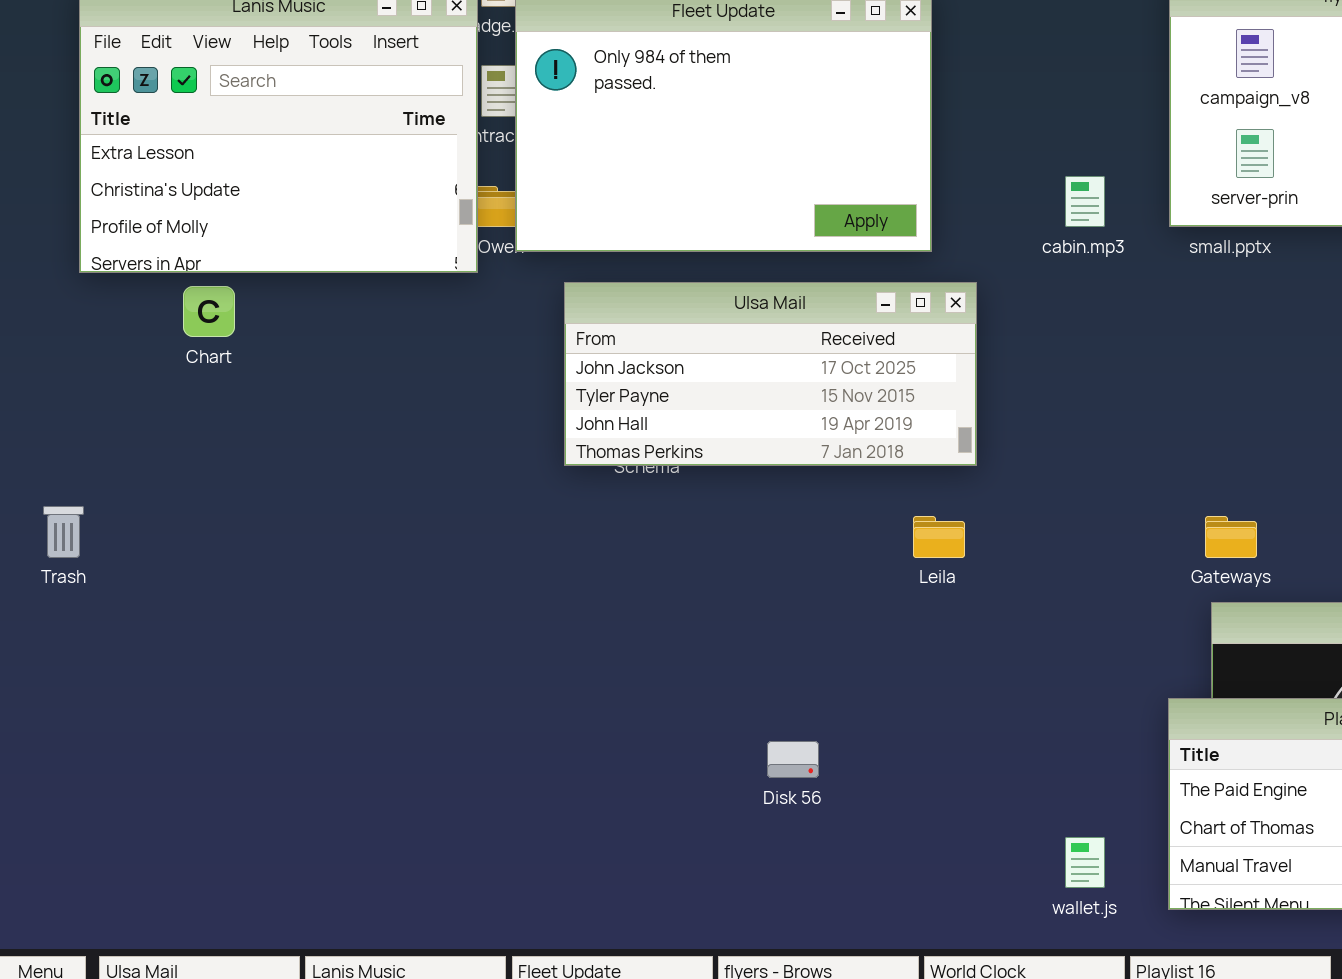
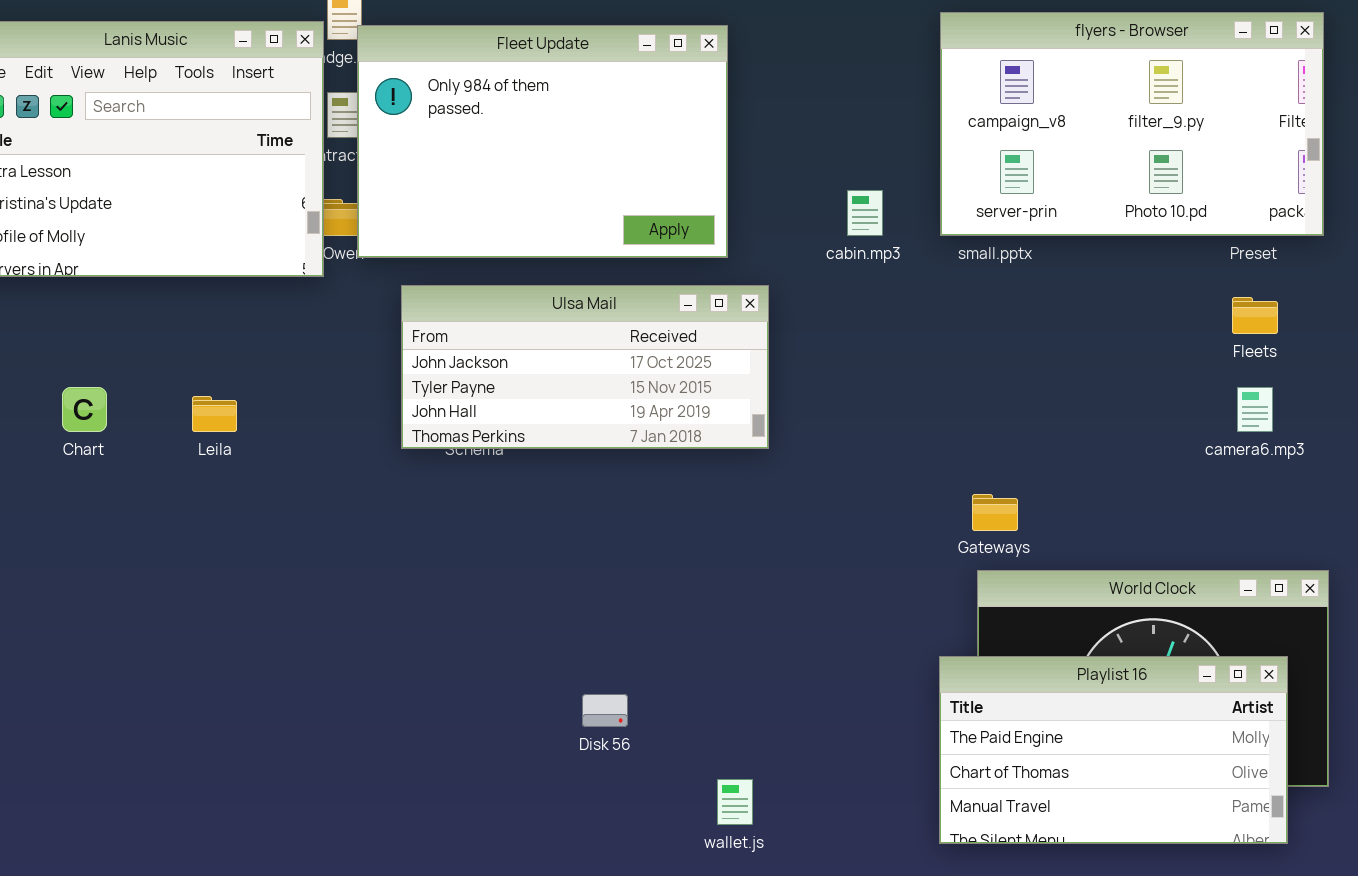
Chart: [183,286,235,337] -> [62,387,107,432], moved
Leila: [913,516,965,558] -> [192,396,237,432], moved
wallet.js: [1065,837,1105,888] -> [717,779,753,825], moved

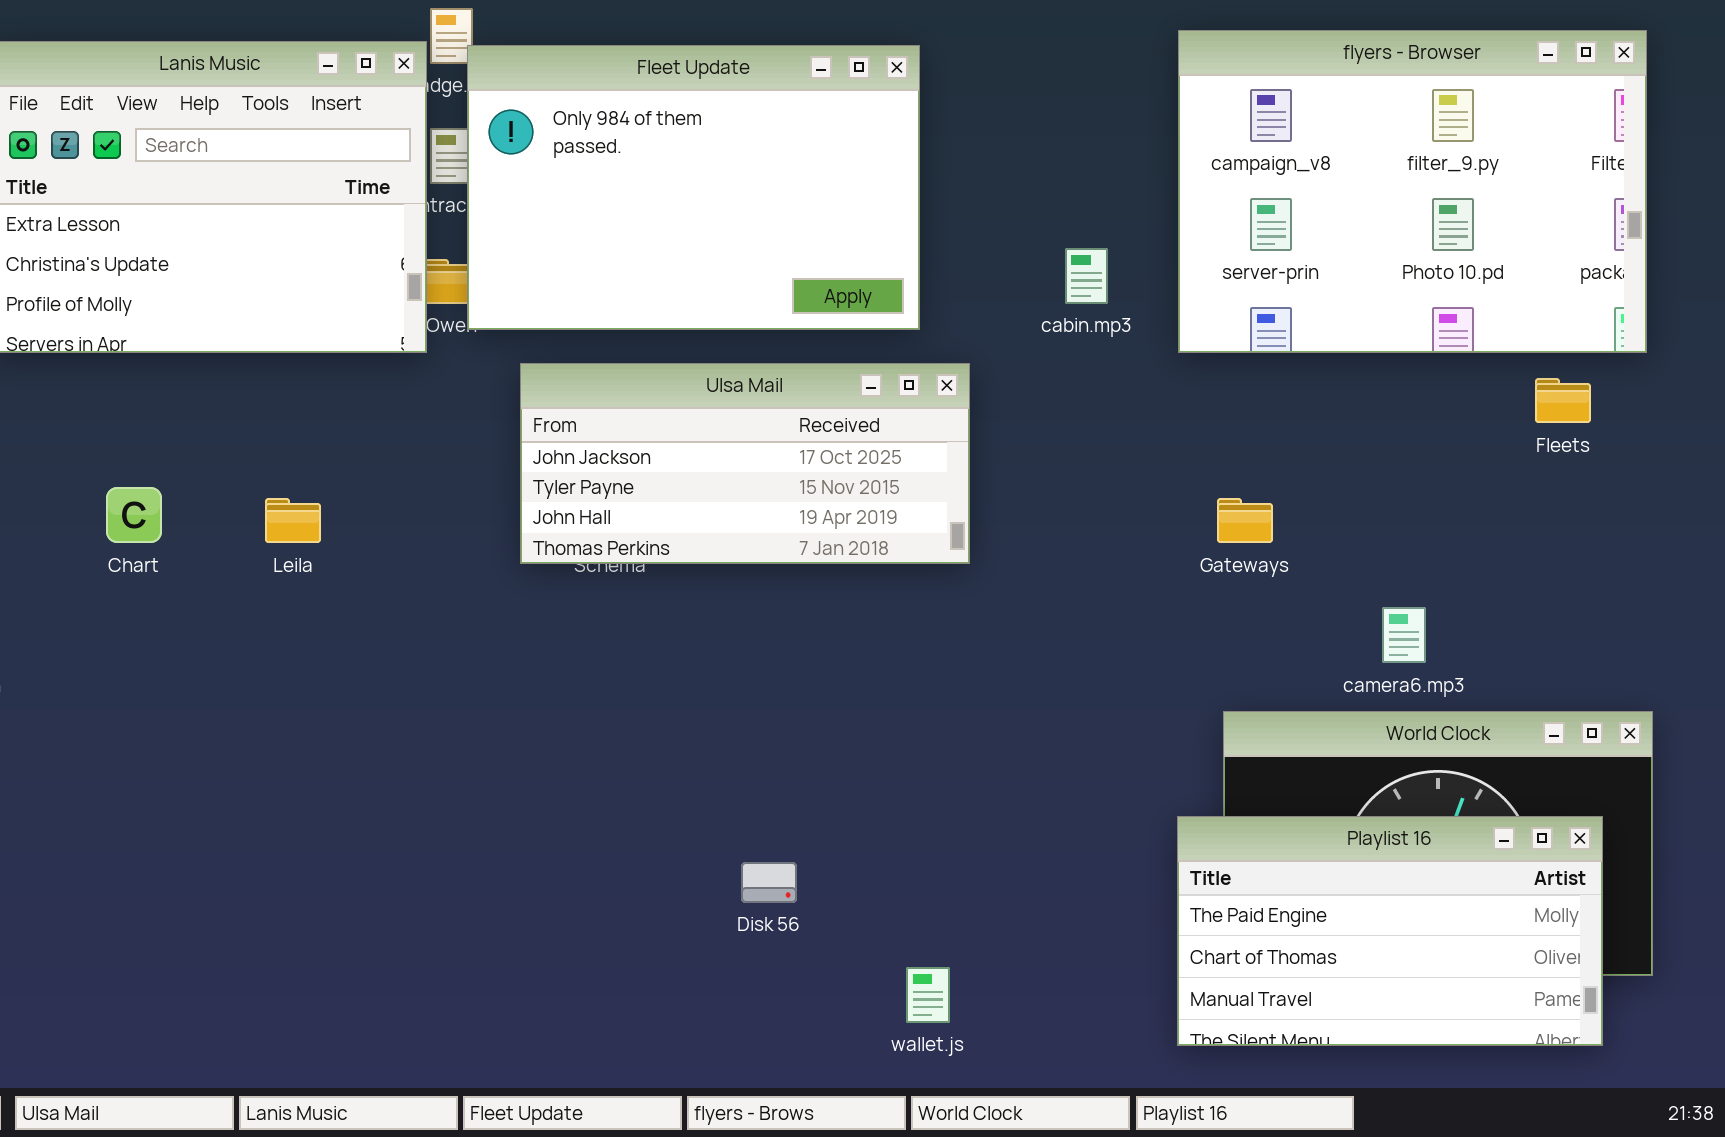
flyers - Browser: [940,12,1324,236] -> [1178,30,1647,353], resized
camera6.mp3: [1237,387,1273,432] -> [1382,607,1426,663], moved
Gateways: [972,494,1018,531] -> [1217,498,1273,543], moved

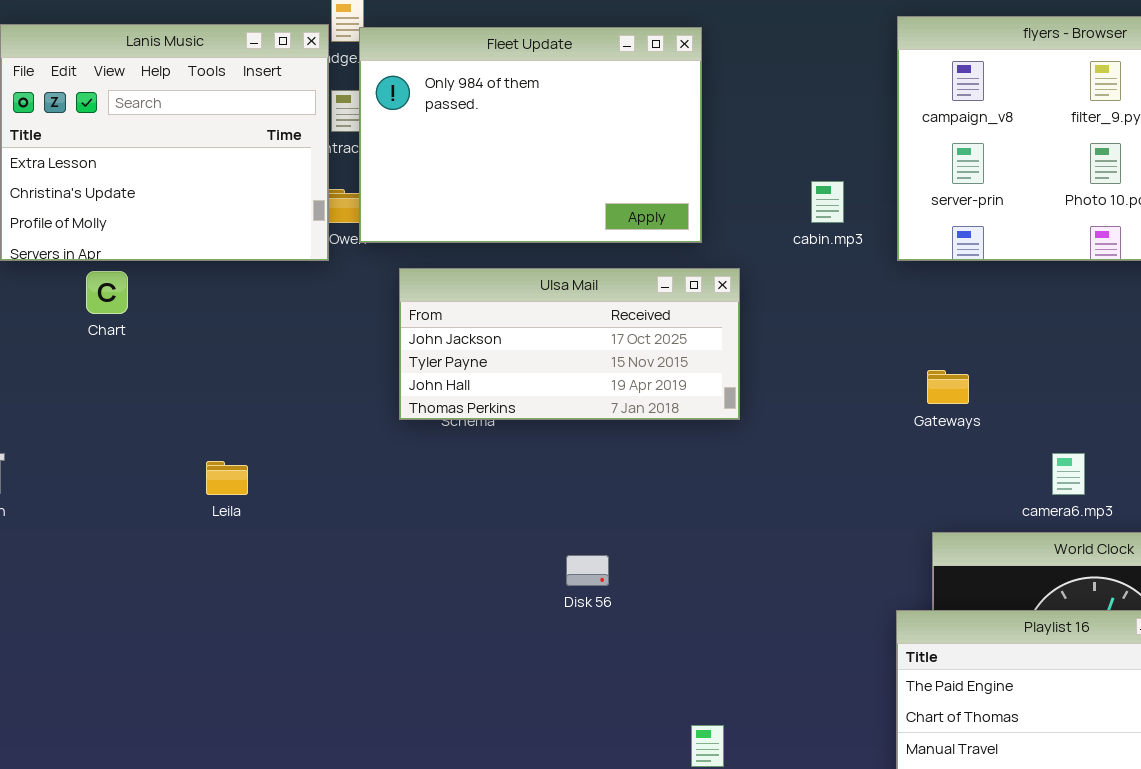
Chart: [106,487,162,543] -> [86,271,128,314], moved
Leila: [265,498,321,543] -> [206,461,248,495], moved
Disk 56: [741,862,797,903] -> [566,555,609,586], moved

